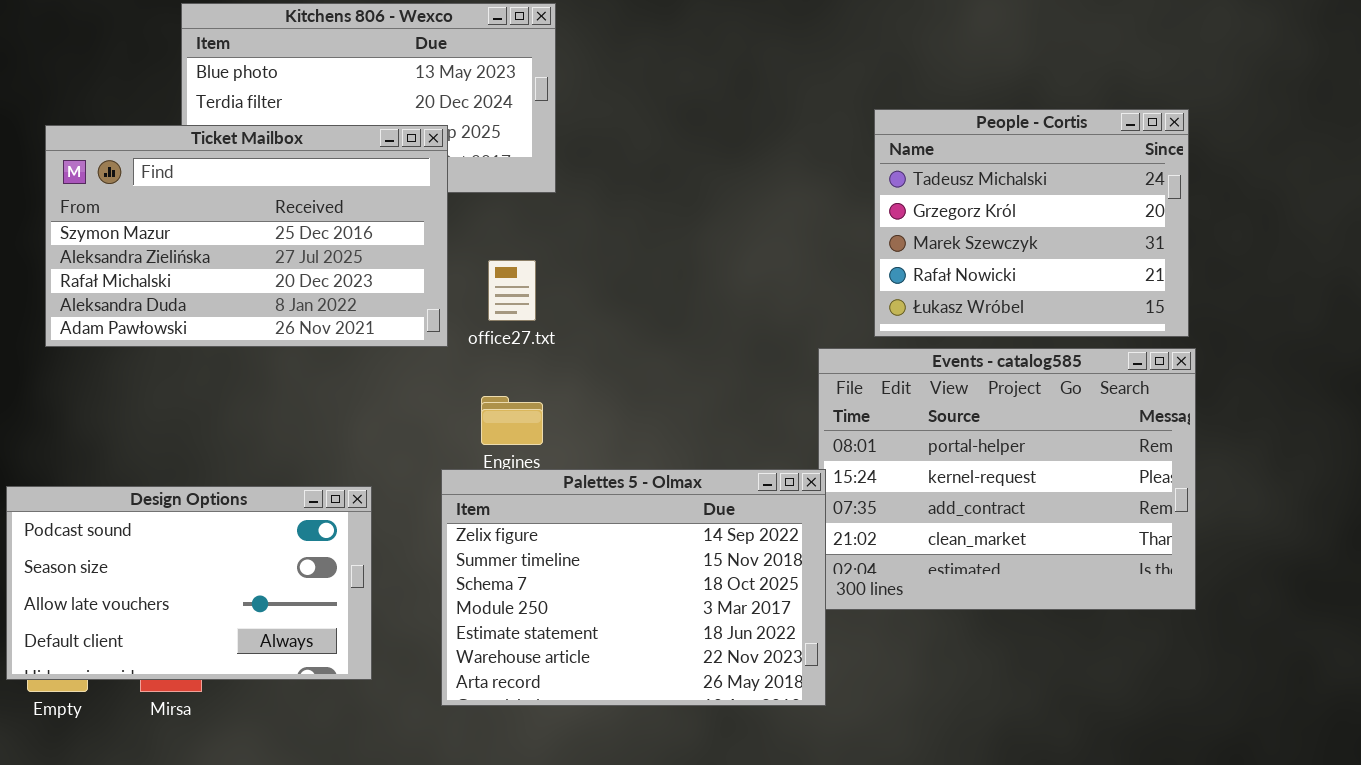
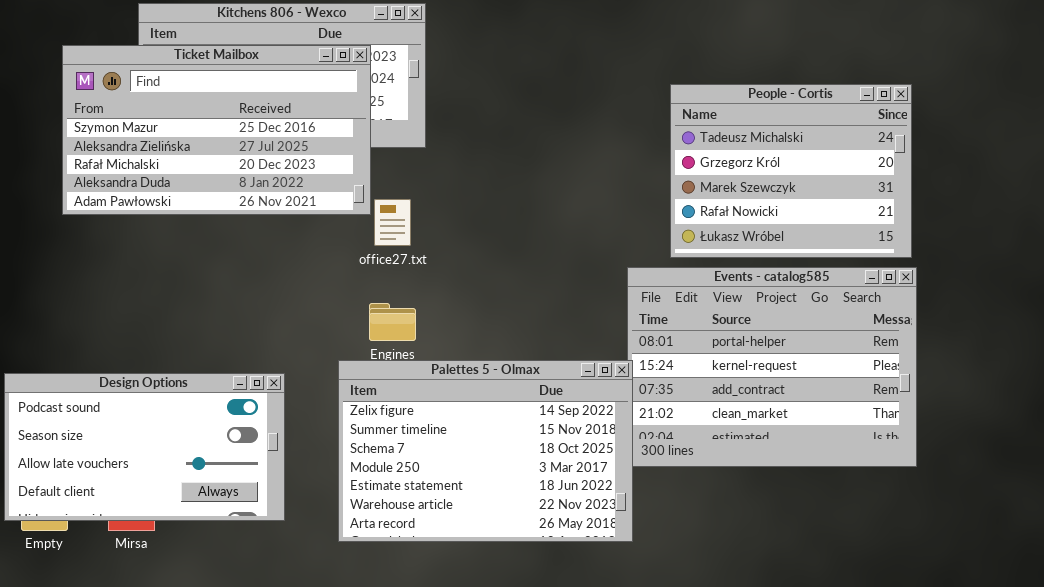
Ticket Mailbox: [45,125,448,347] -> [62,45,371,215], moved

